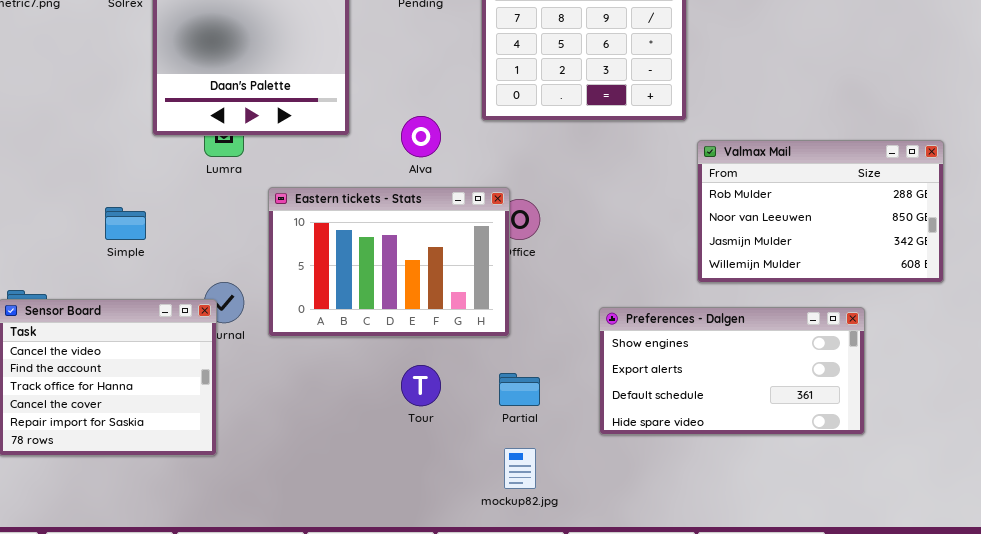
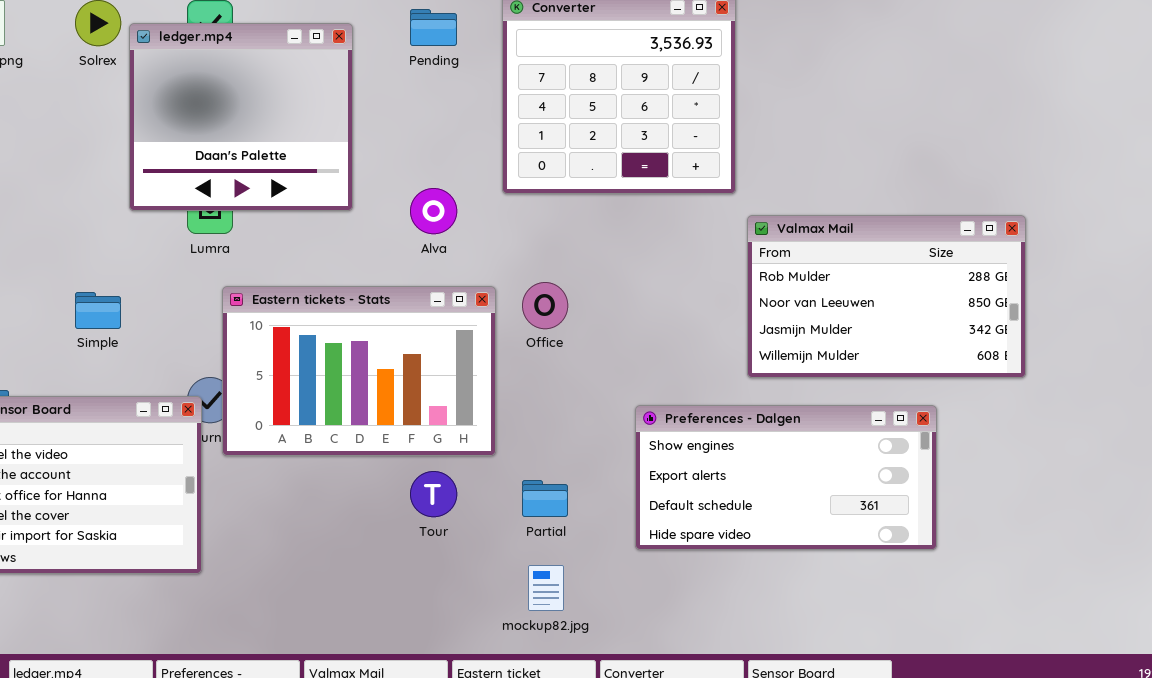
Eastern tickets - Stats: [268,187,510,337] -> [222,286,496,456], moved

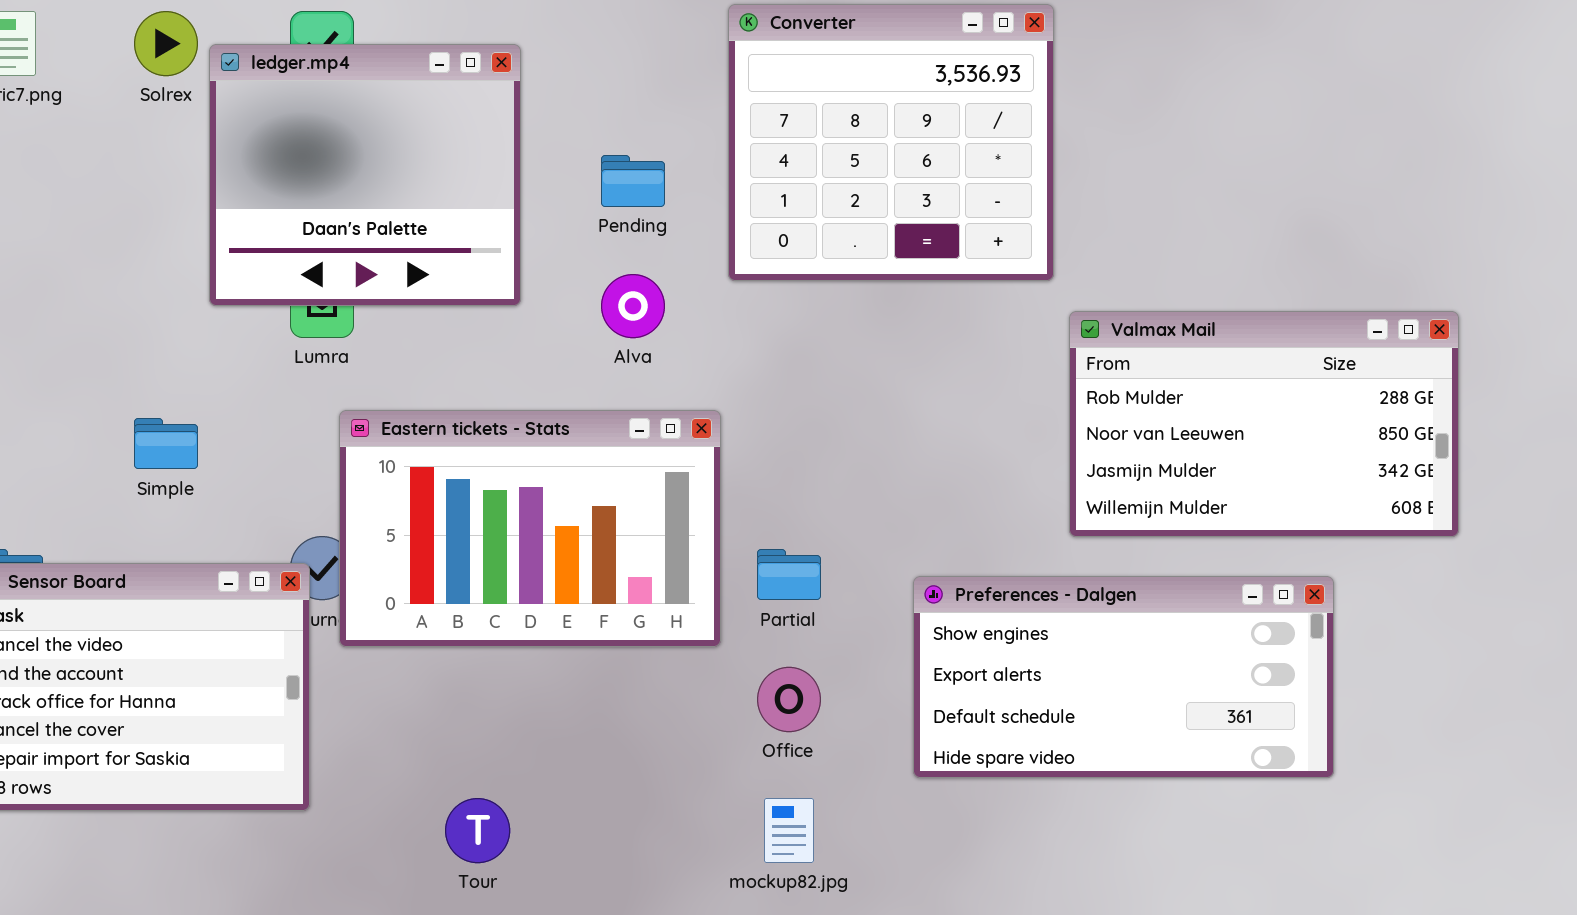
Pending: [410,9,457,46] -> [601,155,665,207], moved
Office: [522,282,568,329] -> [757,667,821,732], moved
Tour: [410,471,457,517] -> [445,798,510,863], moved
Partial: [522,480,568,517] -> [757,549,821,600], moved

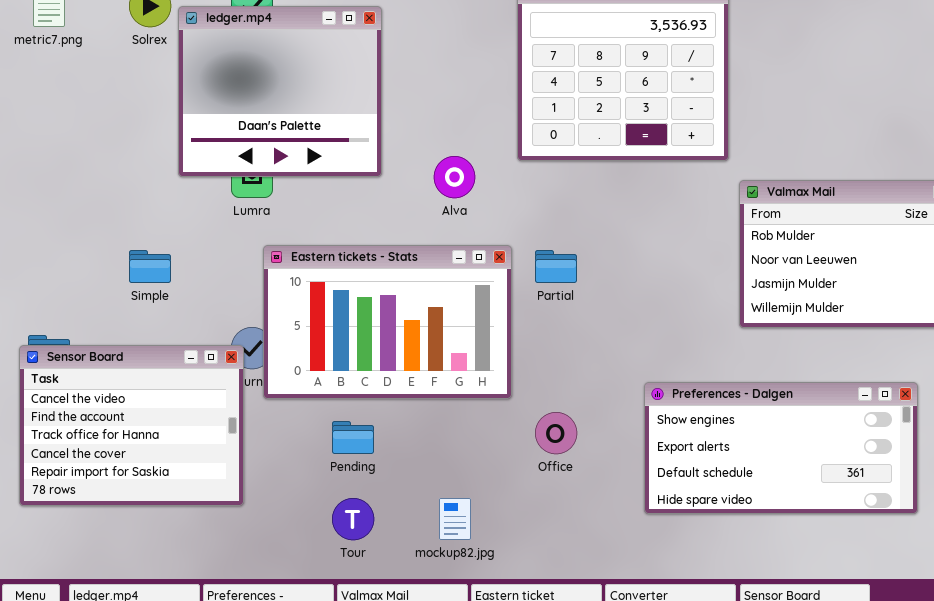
Pending: [601,155,665,207] -> [332,421,374,454], moved
Partial: [757,549,821,600] -> [535,250,577,283], moved
Preferences - Dalgen: [913,576,1334,778] -> [644,382,918,514], moved
mockup82.jpg: [764,798,814,863] -> [439,498,471,540], moved

